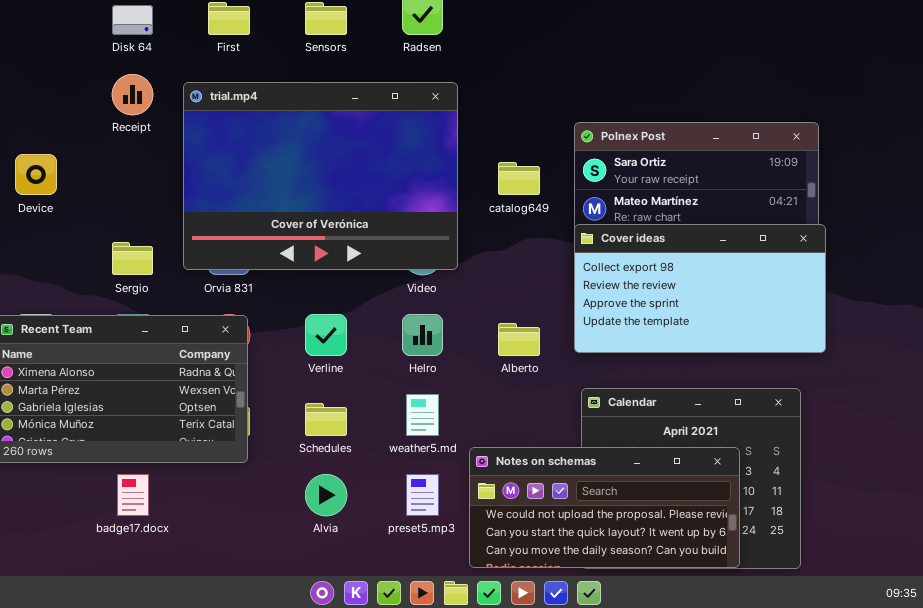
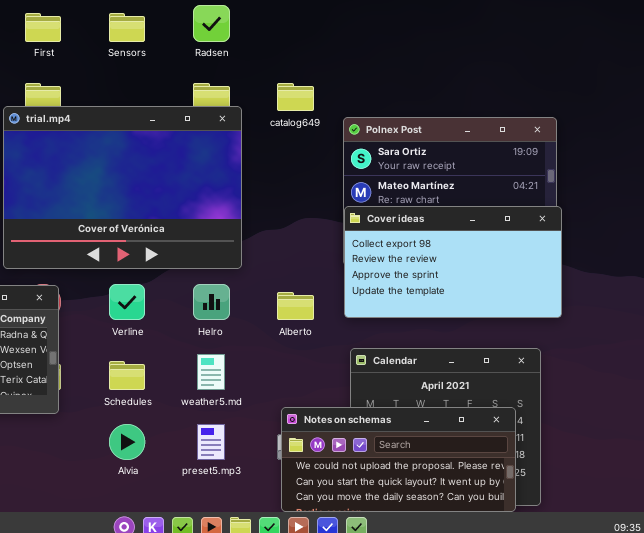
trial.mp4: [183,82,458,270] -> [3,106,242,269], moved
catalog649: [498,162,540,195] -> [277,83,314,111], moved
Notes on schemas: [469,447,740,568] -> [281,407,516,512], moved

